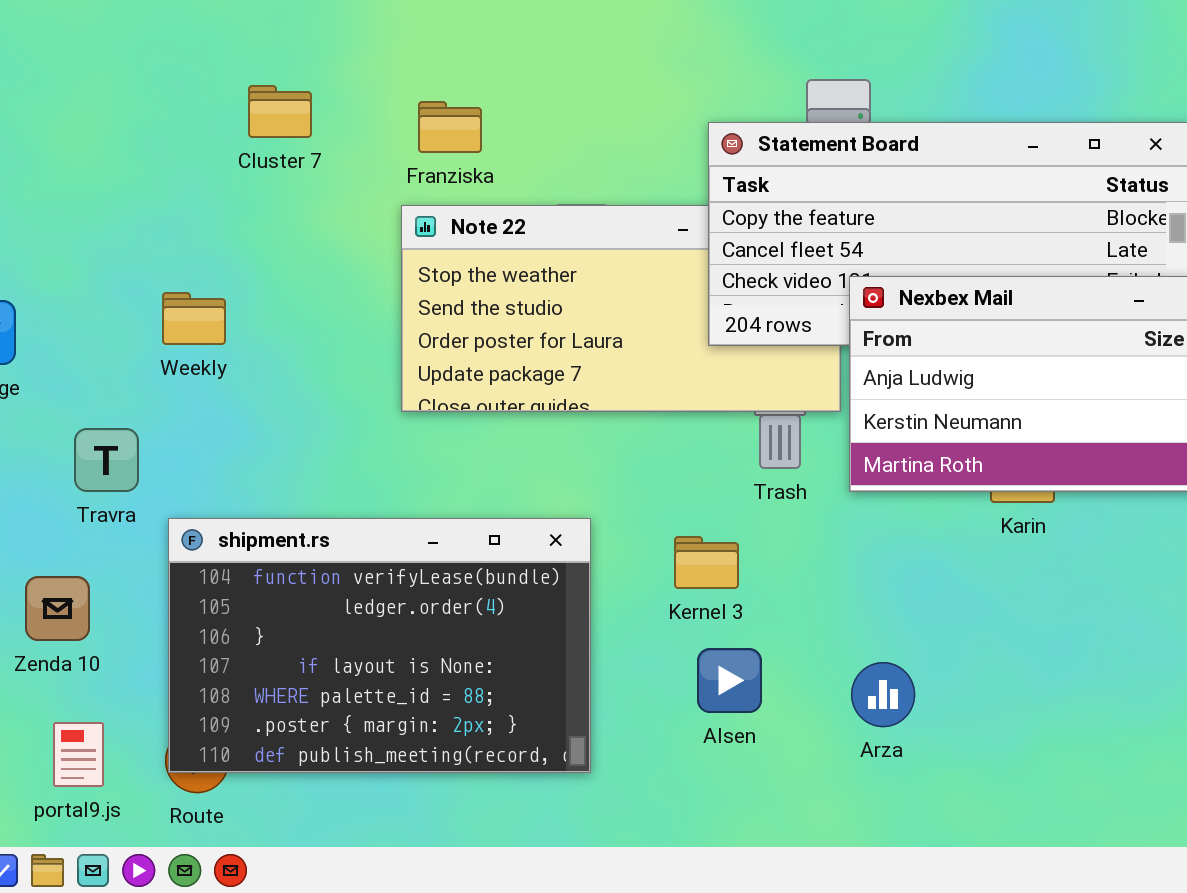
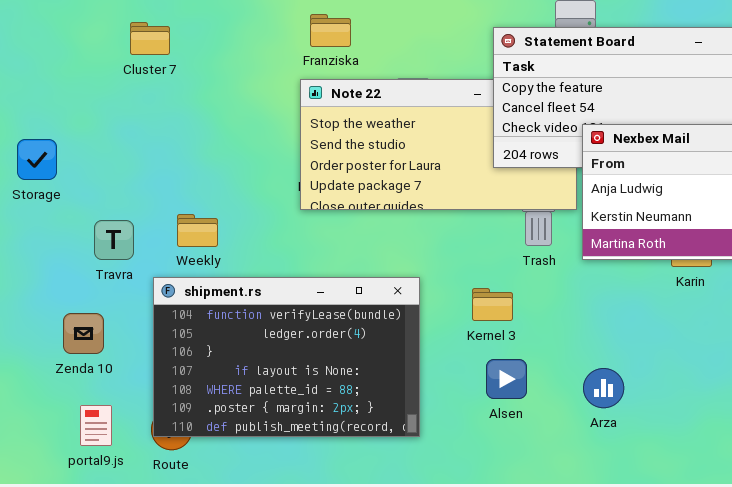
Cluster 7: [248,85,312,138] -> [130,22,170,55], moved
Weekly: [162,292,226,345] -> [177,214,218,247], moved

